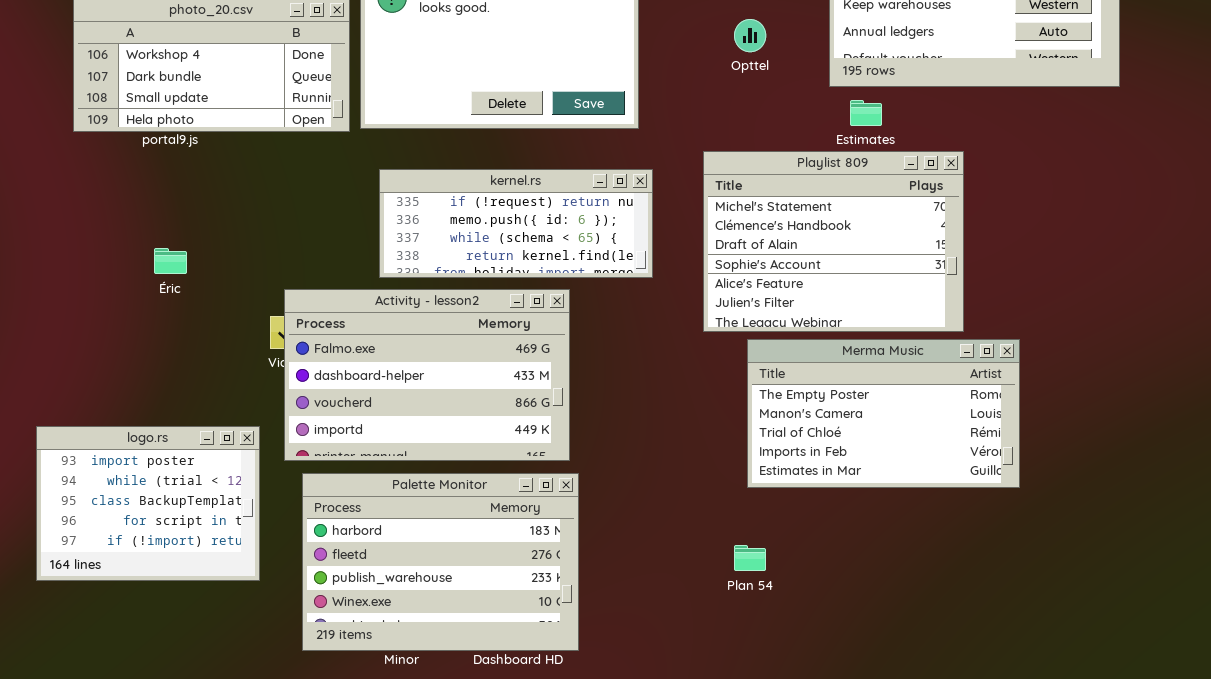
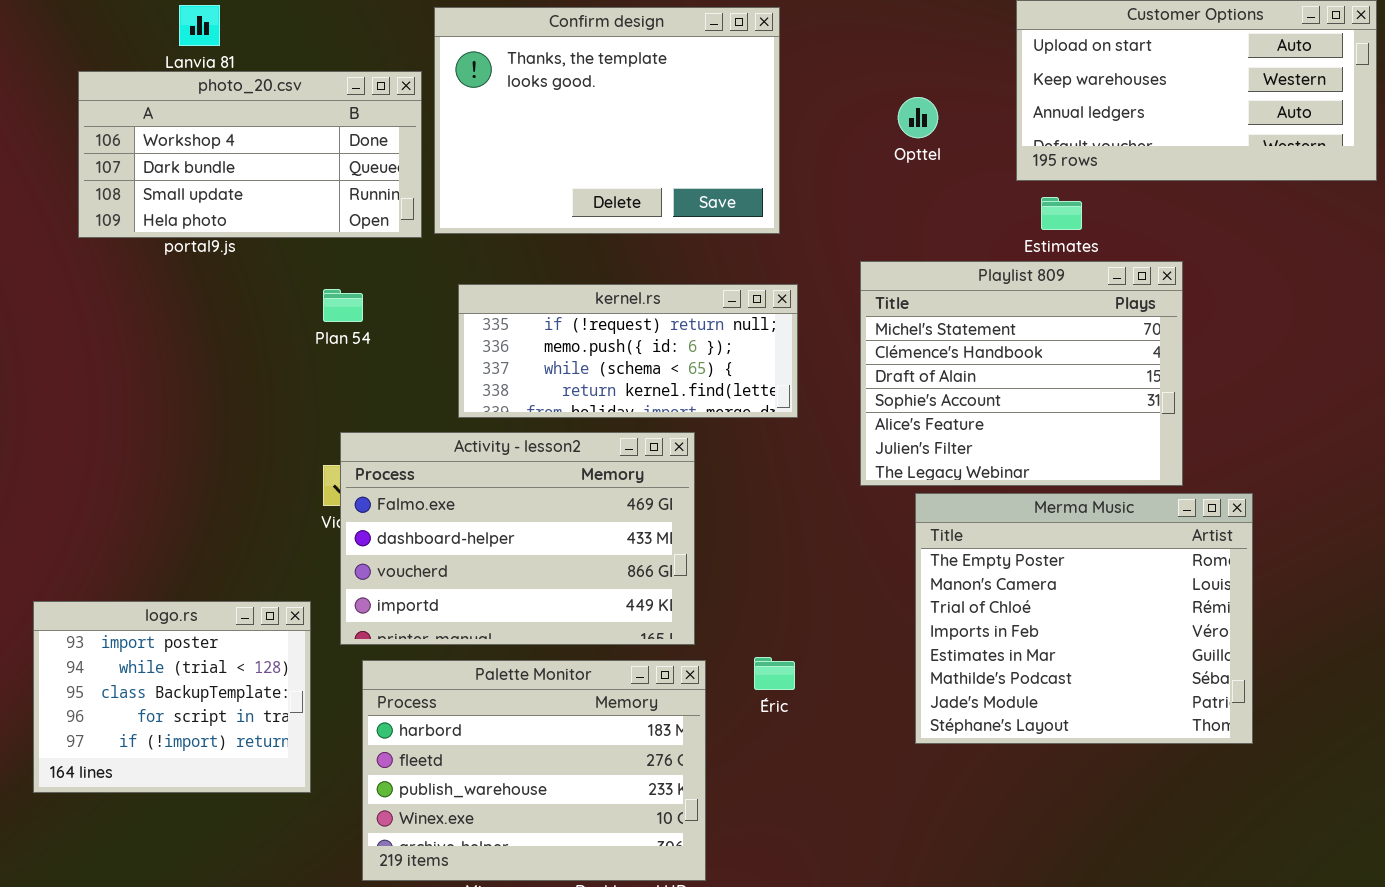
Éric: [154,248,187,274] -> [754,657,795,690], moved
Merma Music: [747,339,1020,488] -> [915,493,1253,744], resized
Plan 54: [734,545,766,571] -> [323,289,363,322], moved

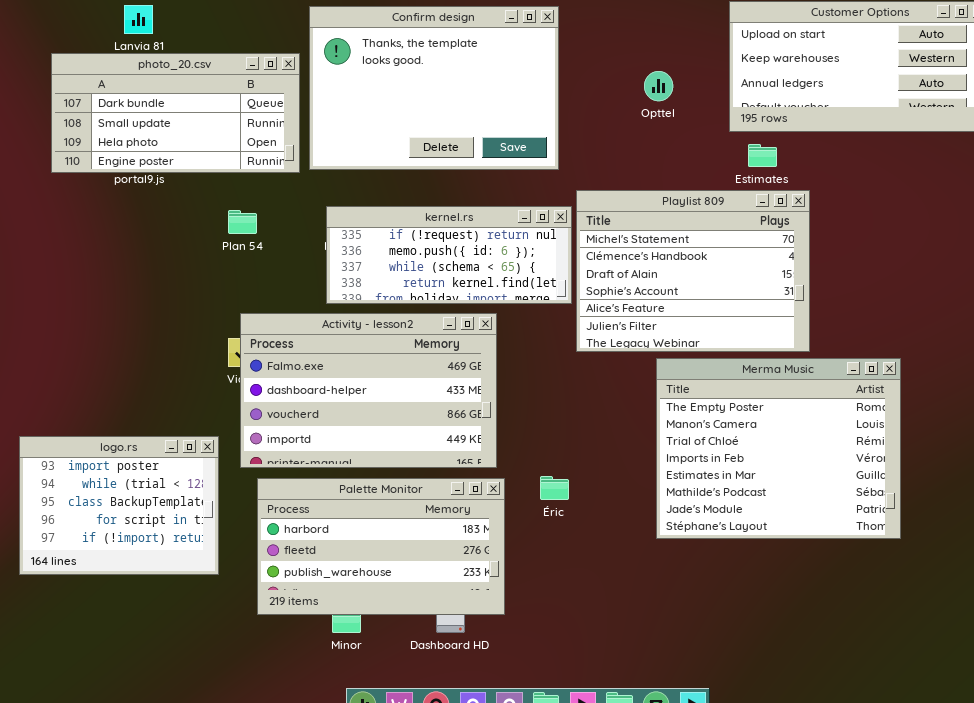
photo_20.csv: [78,71,422,238] -> [51,53,300,173], scrolled down 1 row
Playlist 809: [860,261,1183,486] -> [576,190,810,352], moved
Palette Monitor: [362,660,706,881] -> [257,478,505,615], resized

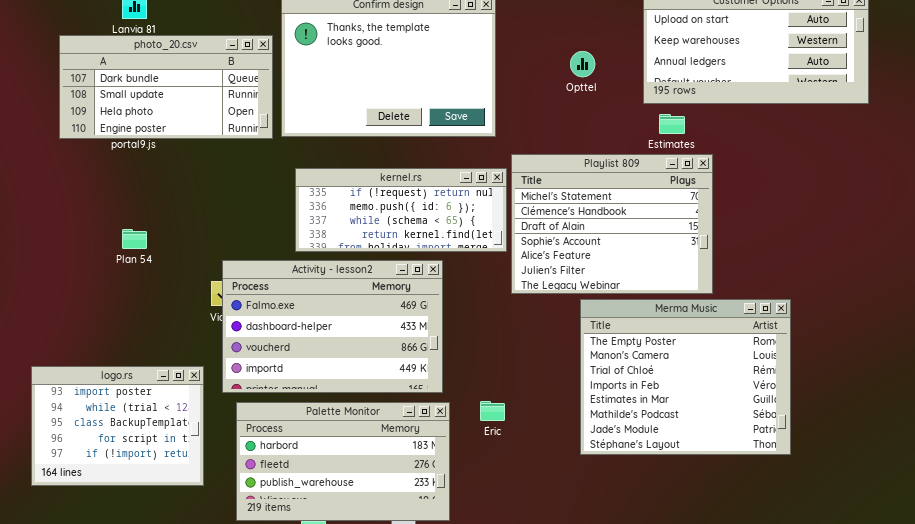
Plan 54: [228,210,257,234] -> [122,229,147,249], moved

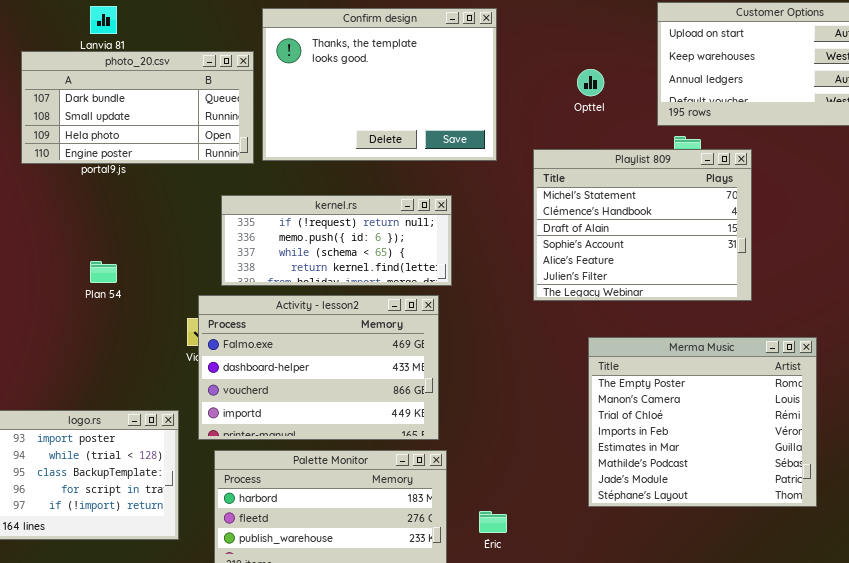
Playlist 809: [511,154,713,294] -> [533,149,752,301], moved
kernel.rs: [295,168,507,252] -> [221,195,452,286], moved
Éric: [480,401,505,421] -> [479,511,507,533], moved

